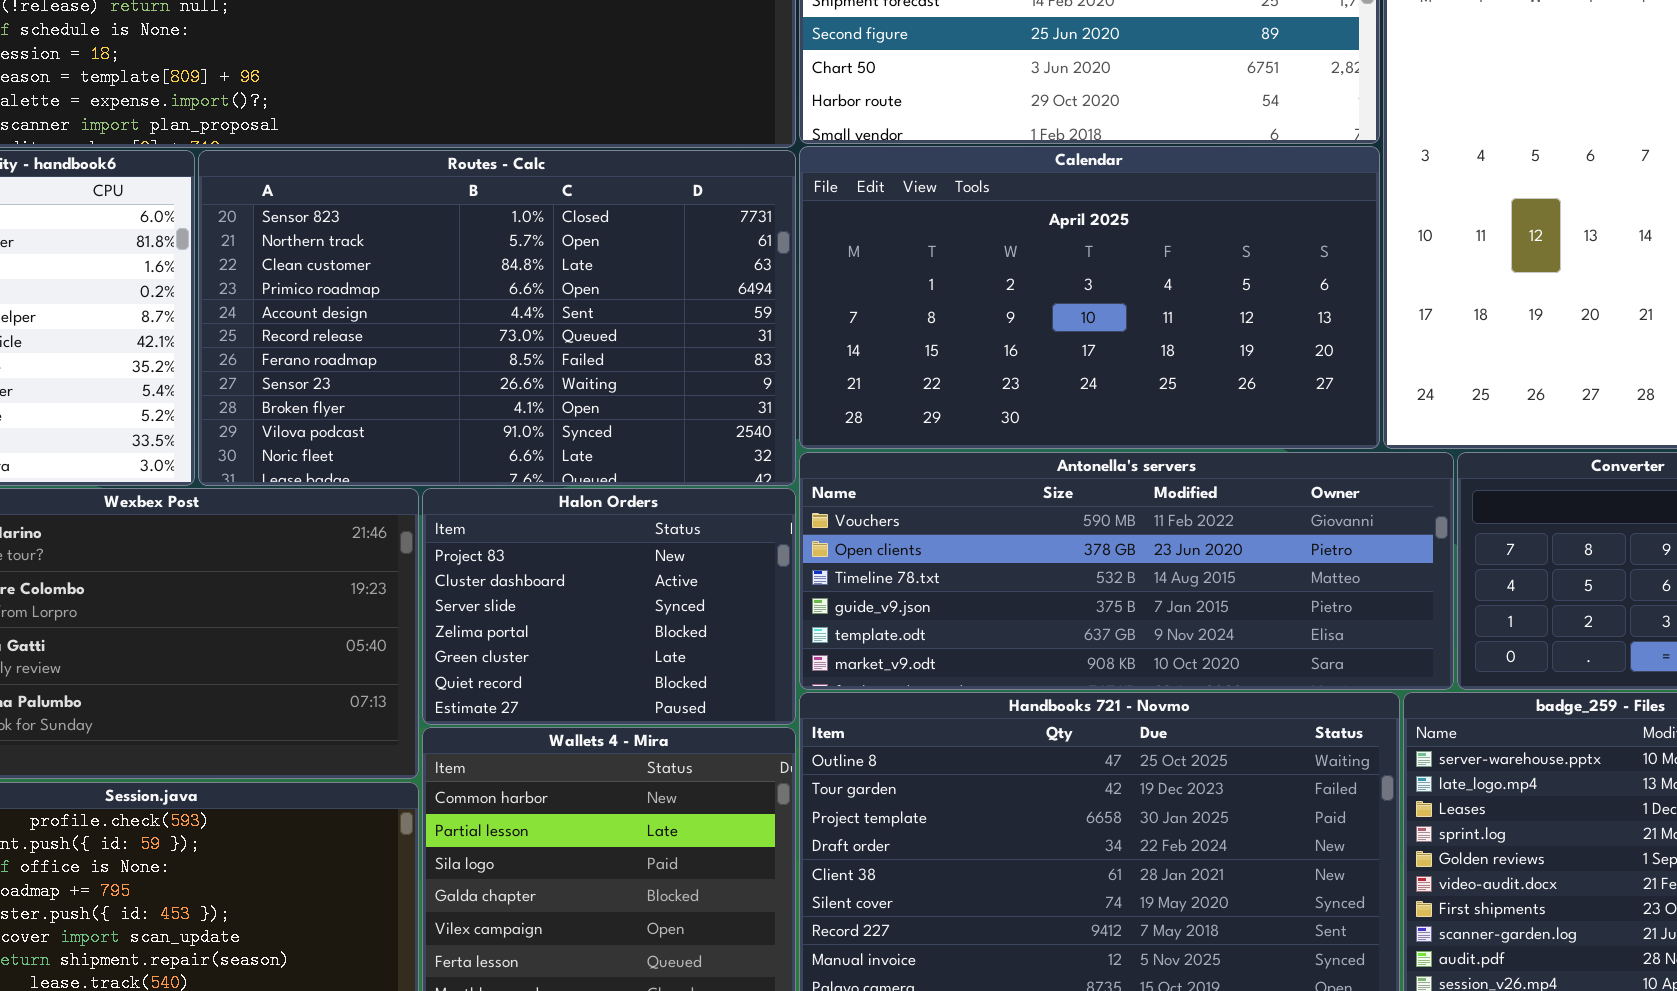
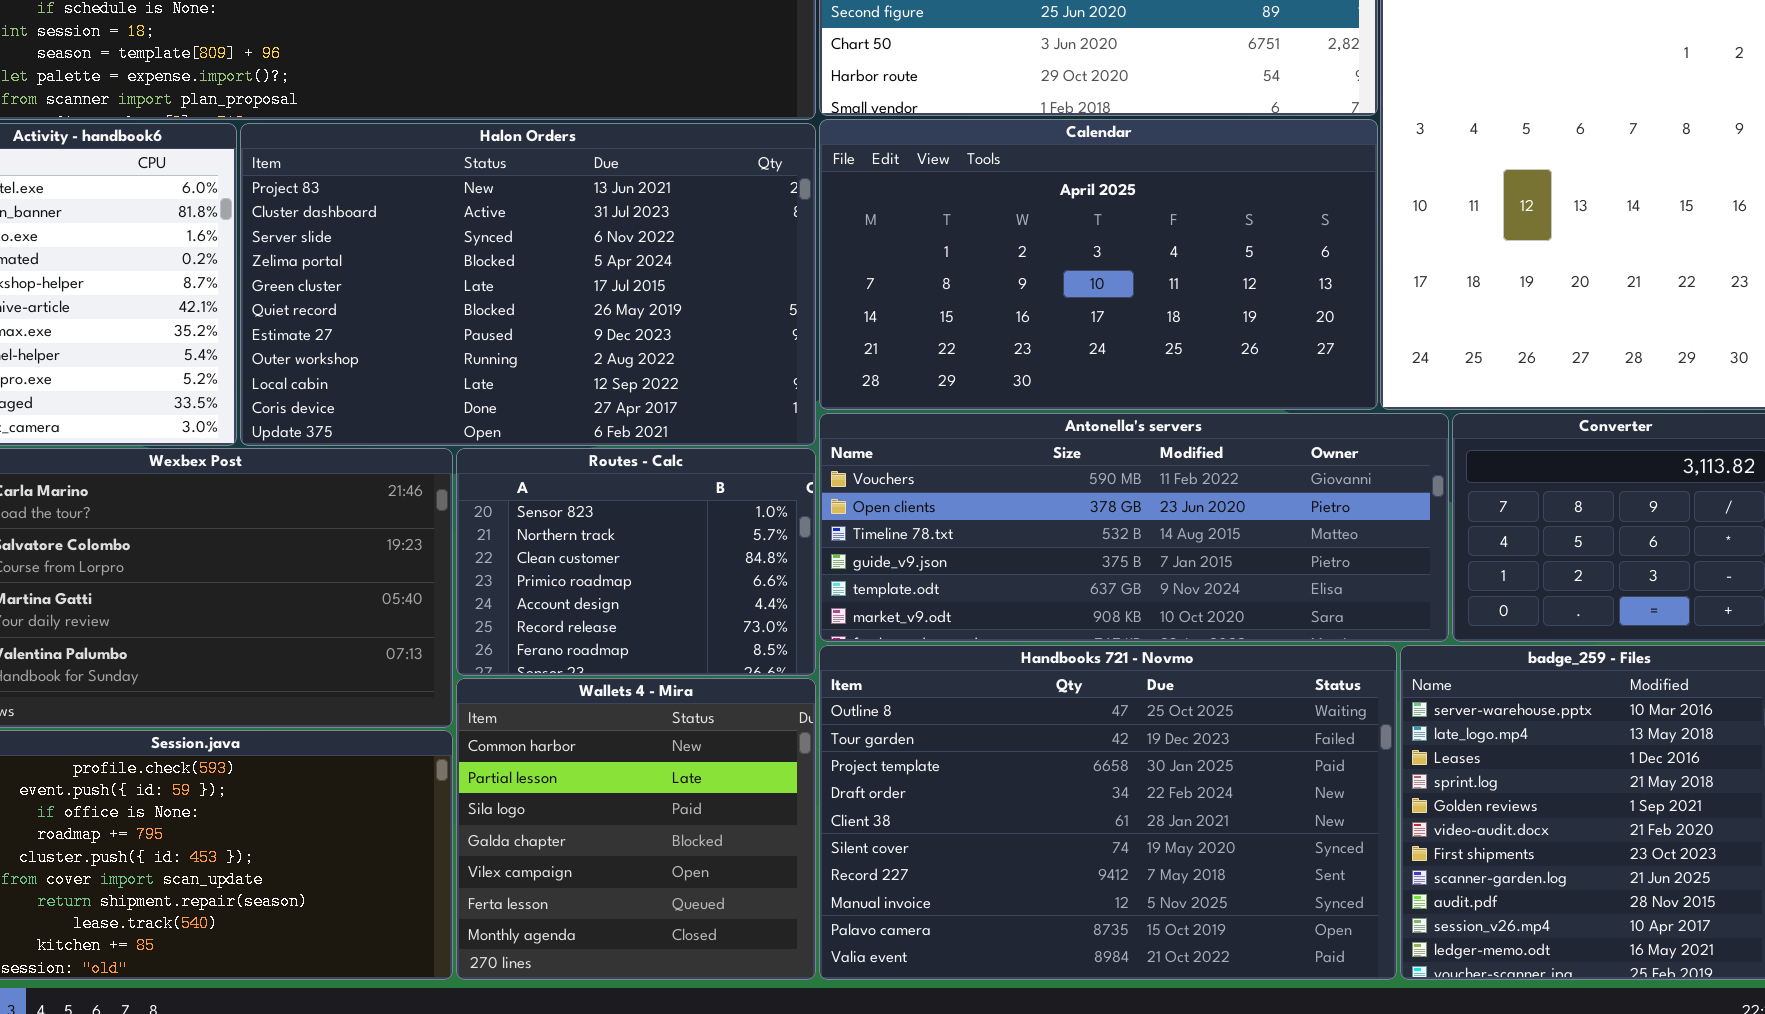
Routes - Calc: [198,150,796,486] -> [456,448,816,676], moved, resized
Halon Orders: [422,488,796,725] -> [240,123,816,446], moved, resized

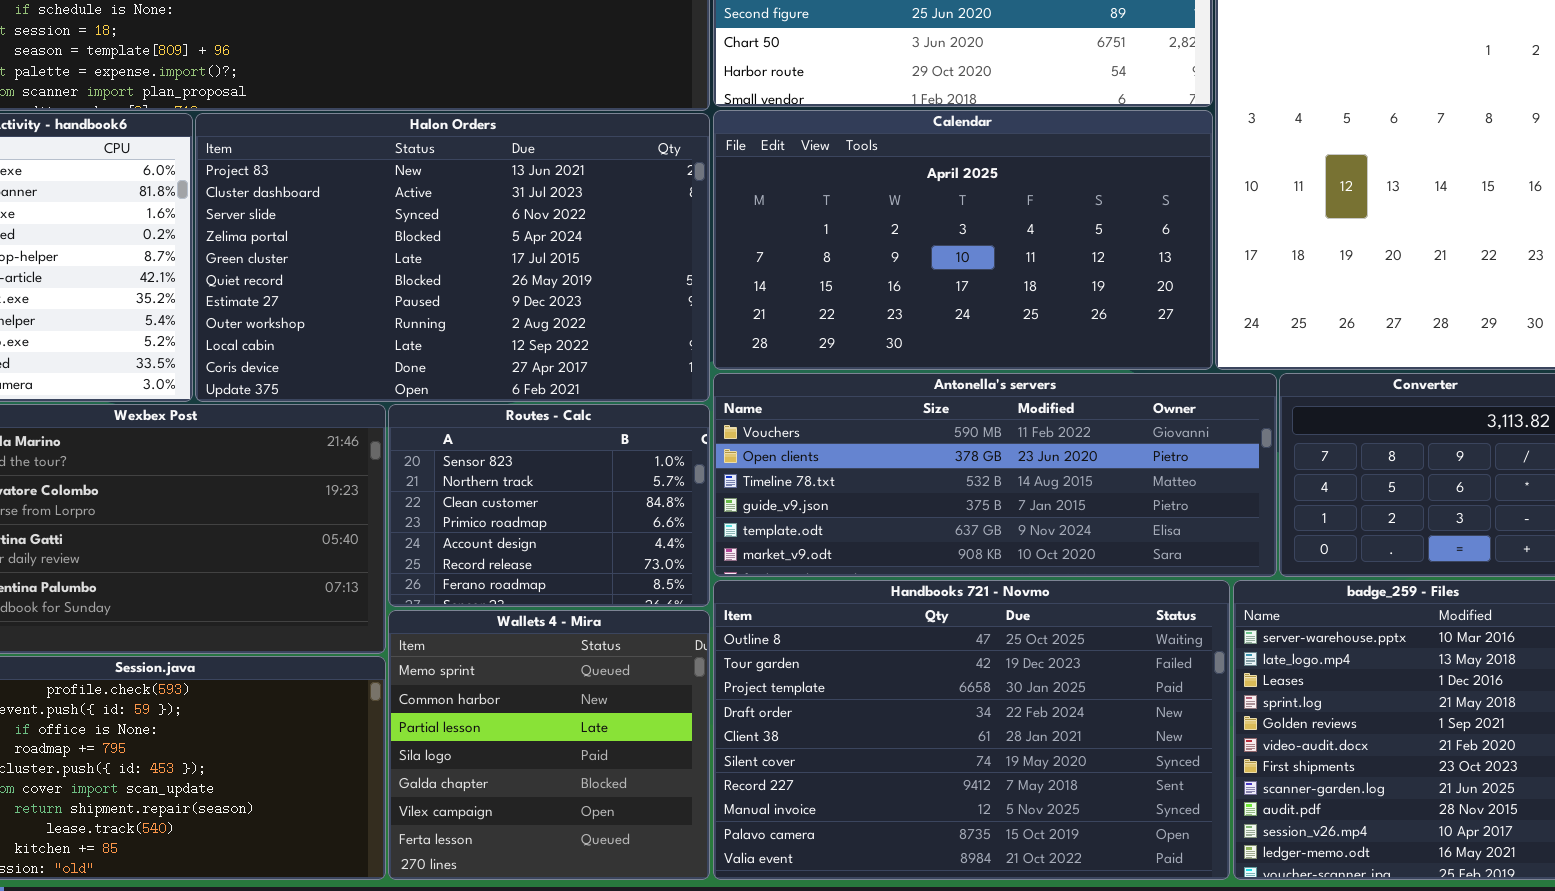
Wallets 4 - Mira: [456,678,816,980] -> [388,610,710,880], scrolled up 1 row

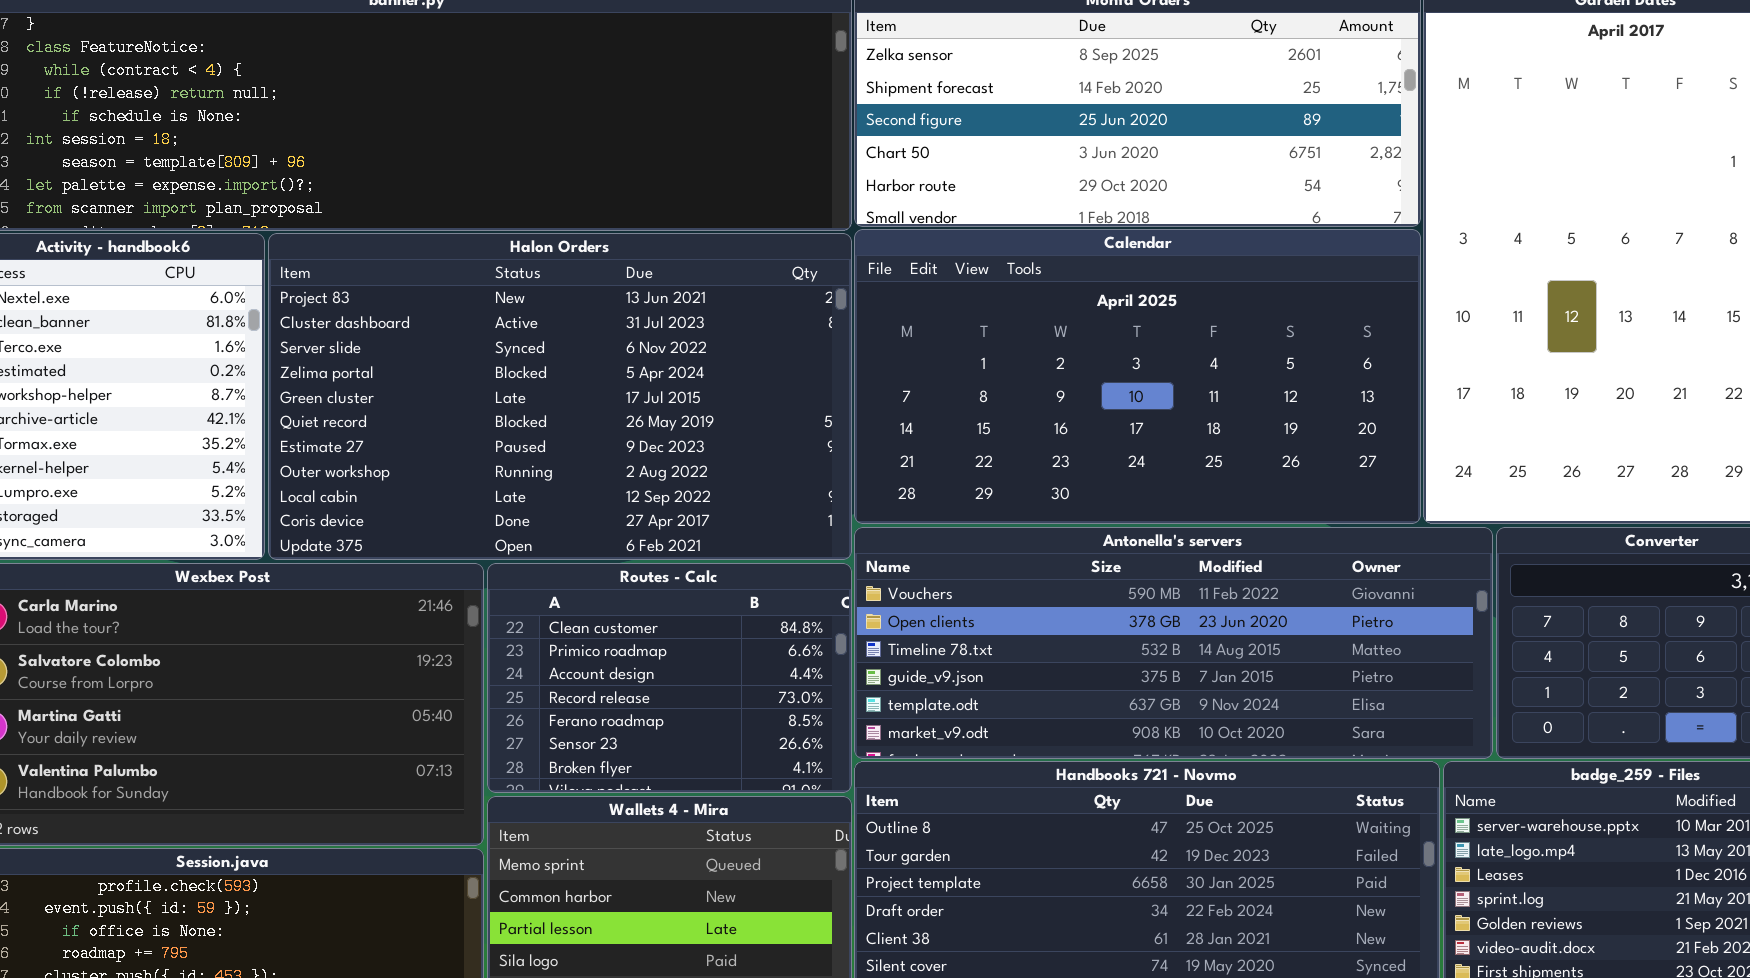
Routes - Calc: [388,404,710,607] -> [487,563,852,793], scrolled down 2 rows

